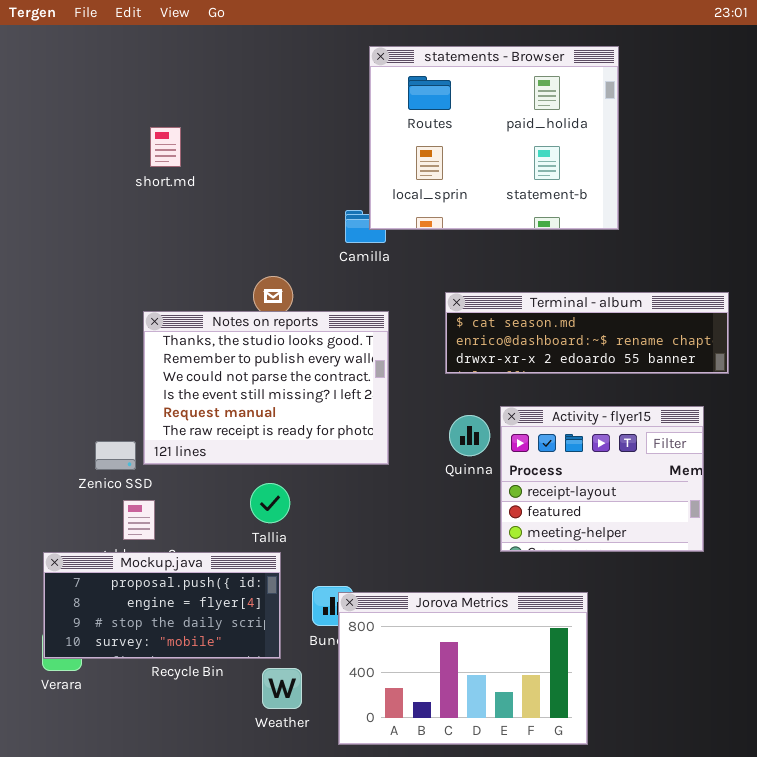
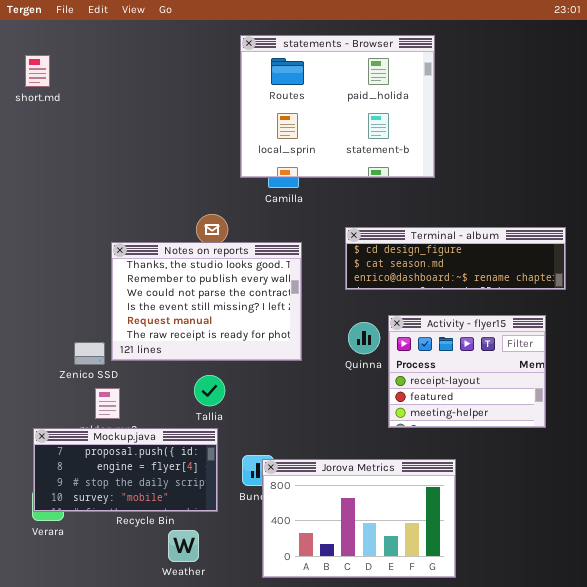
statements - Browser: [369,46,619,230] -> [240,35,435,178], moved
short.md: [150,127,181,167] -> [25,55,50,87], moved
Terminal - album: [445,292,729,374] -> [345,227,566,290], scrolled up 1 row
Weather: [262,668,302,709] -> [168,530,199,562], moved

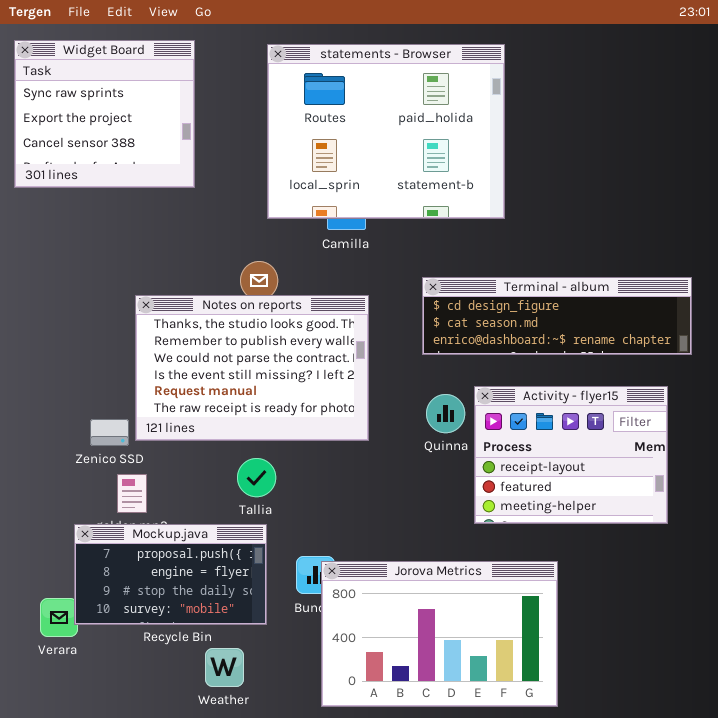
Widget Board: none -> [14,40,195,188], opened
statements - Browser: [240,35,435,178] -> [267,44,505,219], moved
Mockup.java: [33,428,218,512] -> [74,524,267,625], resized

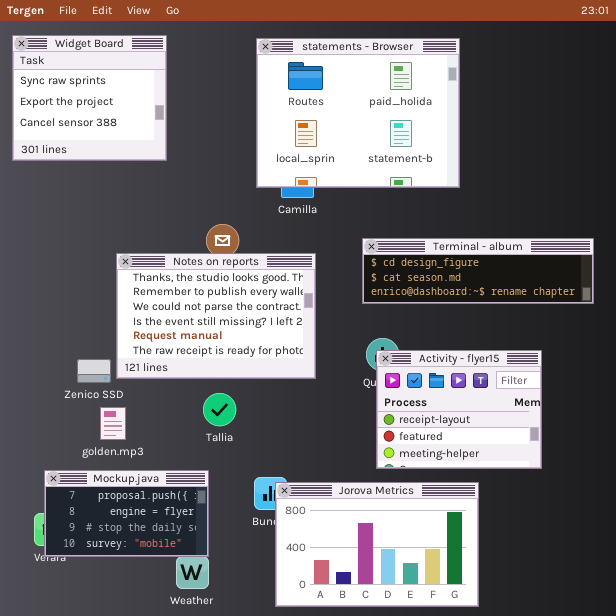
statements - Browser: [267,44,505,219] -> [256,38,460,188], moved
Activity - flyer15: [474,386,668,524] -> [376,350,542,469], moved
Mockup.java: [74,524,267,625] -> [44,470,209,557], moved

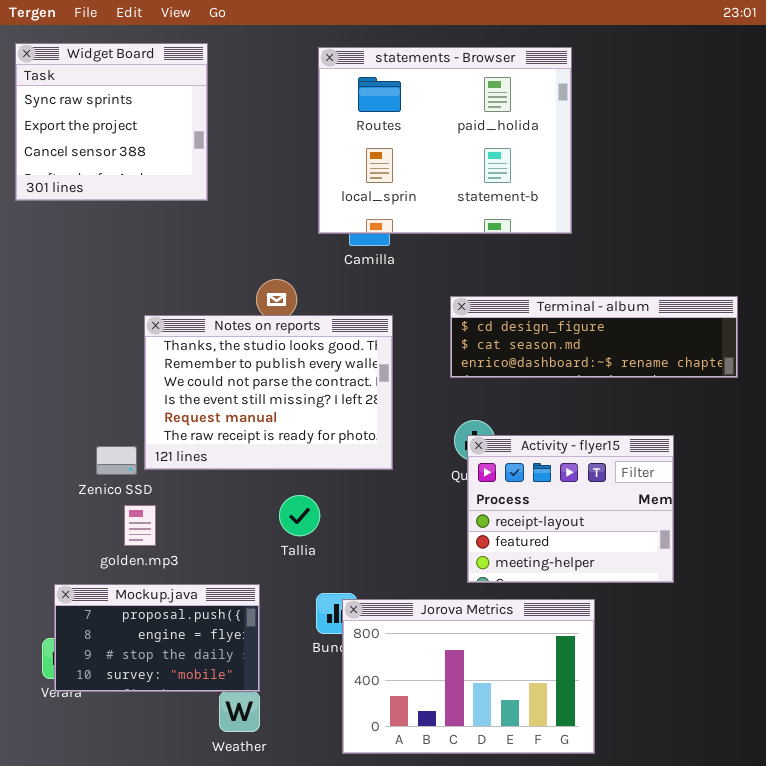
Tallia: [203,393,236,426] -> [279,495,320,536], moved

